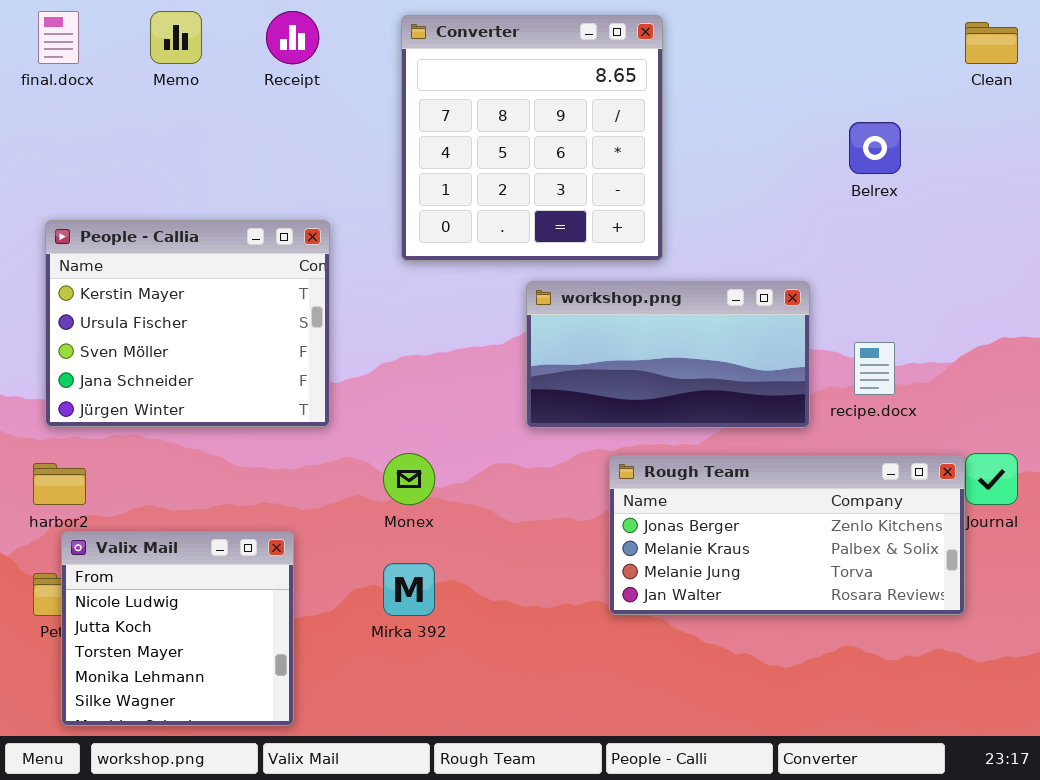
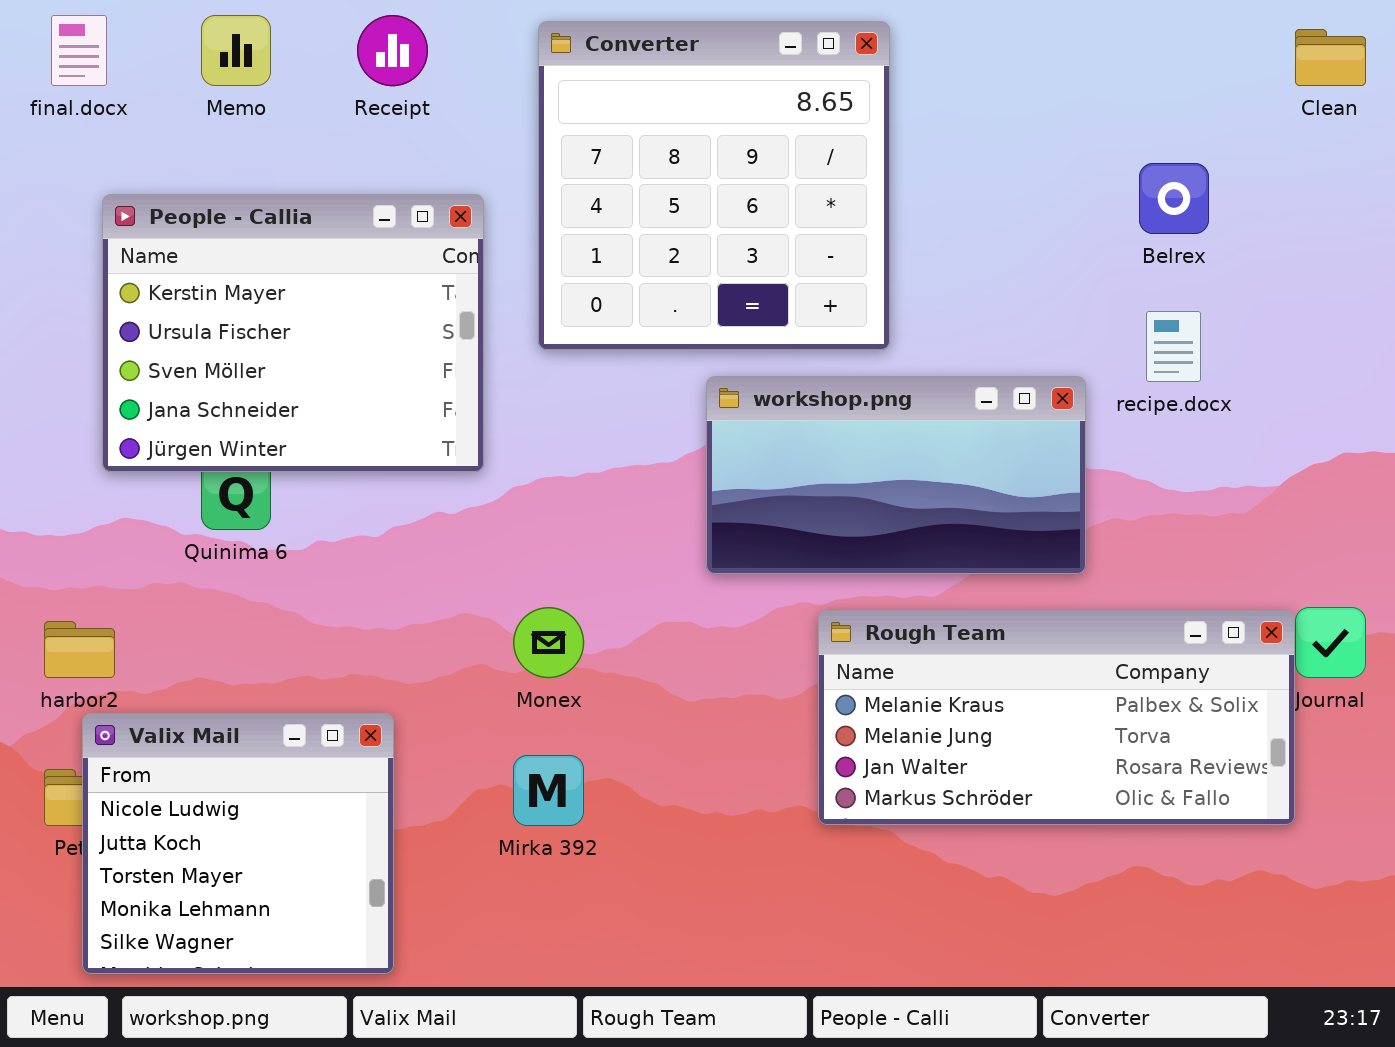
People - Callia: [45,220,330,427] -> [102,194,484,472], moved
recipe.docx: [854,342,895,395] -> [1146,311,1201,382], moved
Rough Team: [609,455,965,615] -> [818,610,1295,825], scrolled down 1 row

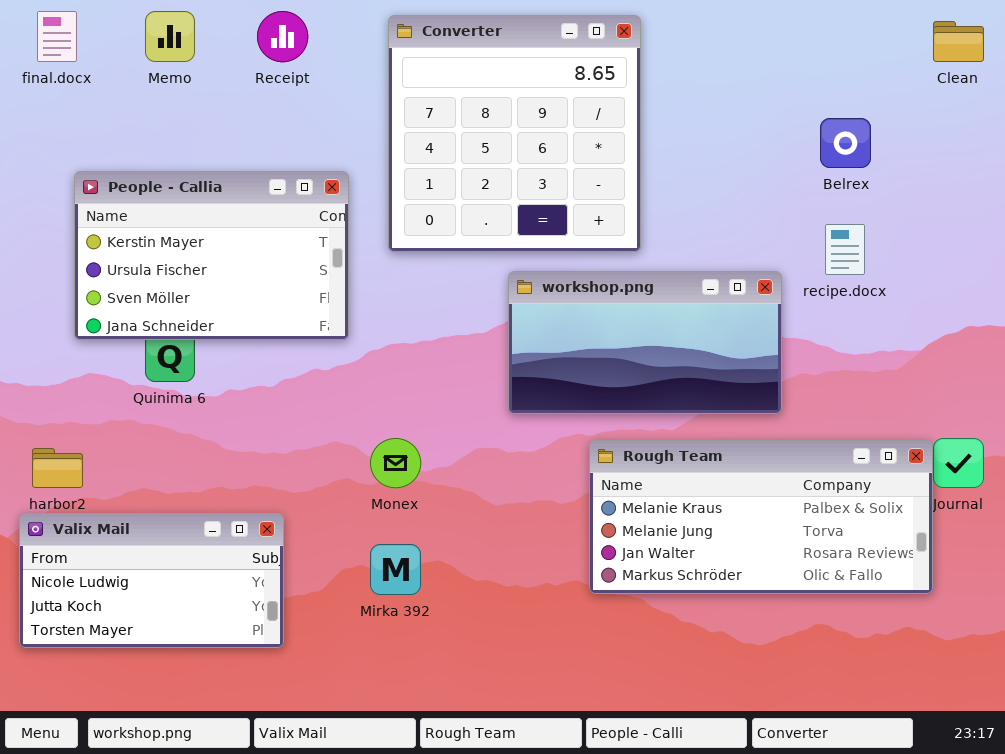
People - Callia: [102,194,484,472] -> [74,171,349,340], resized
Valix Mail: [82,713,394,974] -> [19,513,284,648], resized

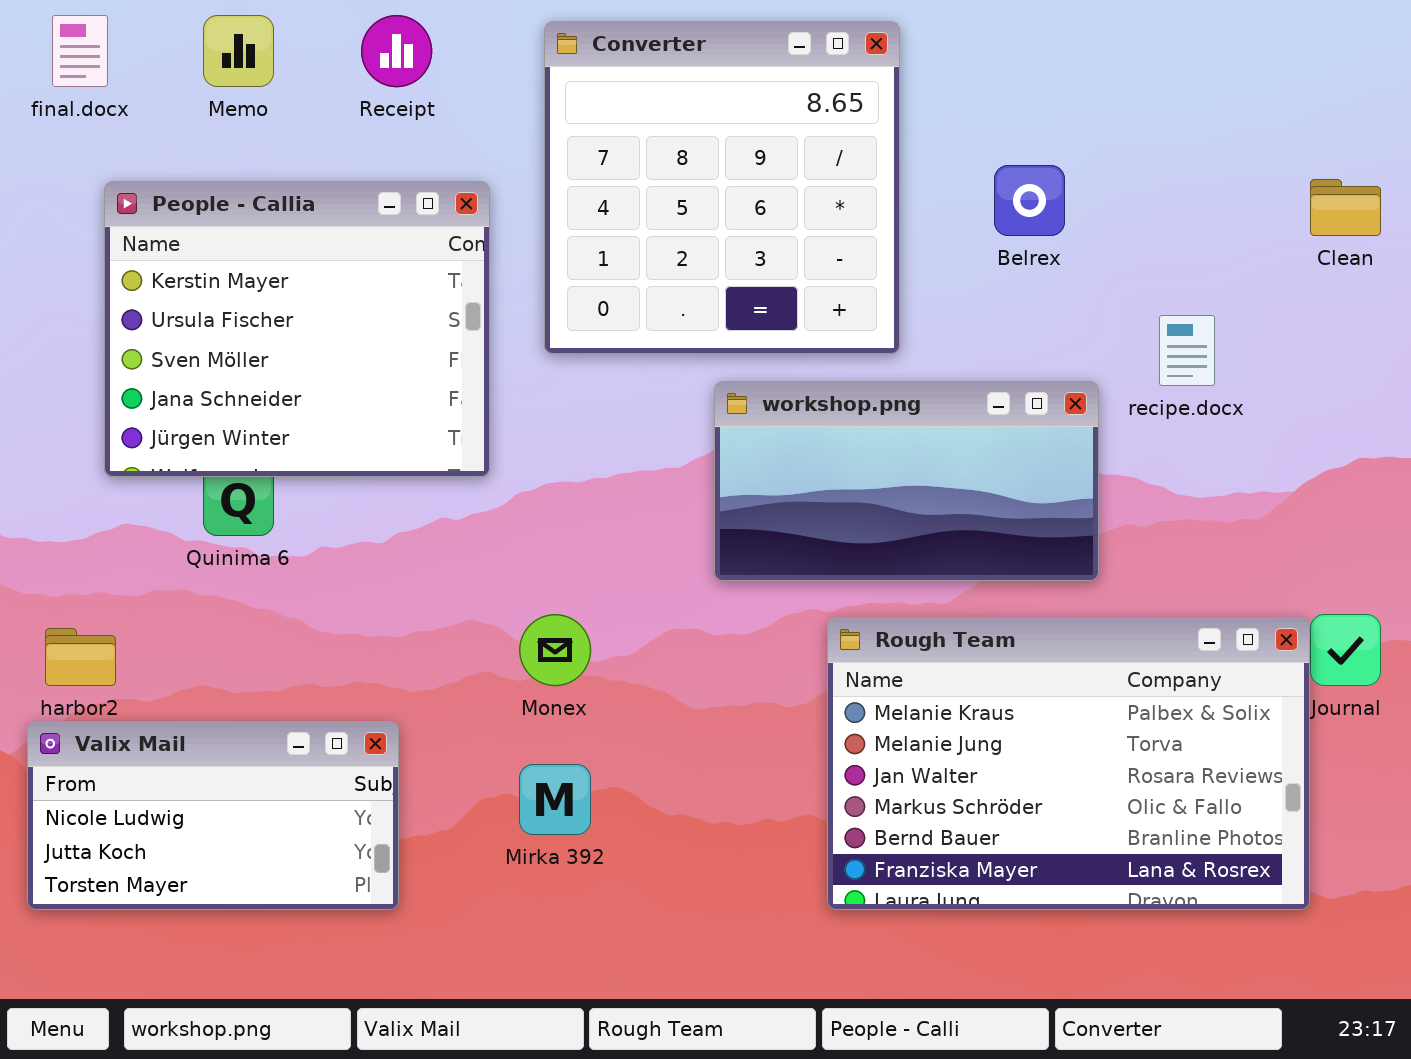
Clean: [933,21,984,62] -> [1310,179,1381,236], moved
Belrex: [820,118,871,168] -> [994,165,1065,236], moved
People - Callia: [74,171,349,340] -> [104,181,490,477], resized
Rough Team: [589,440,933,594] -> [827,617,1310,910], resized

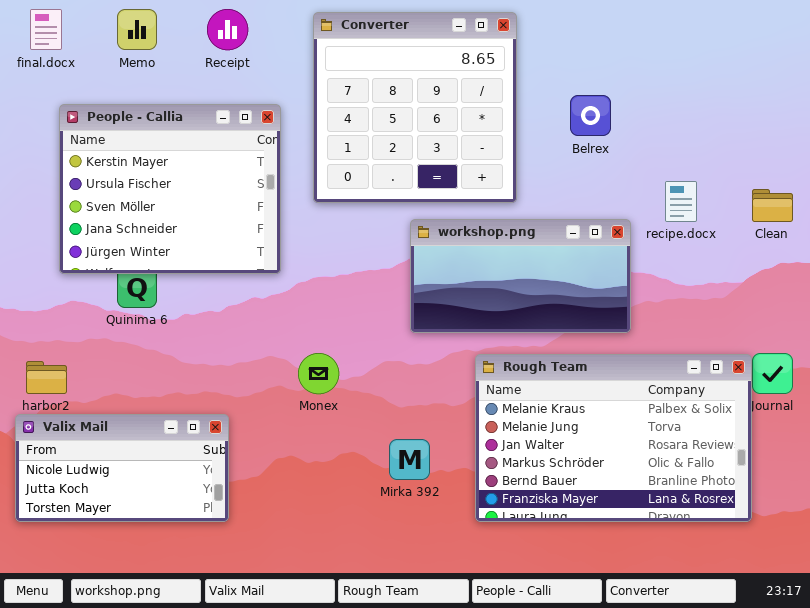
Clean: [1310,179,1381,236] -> [752,189,793,222], moved
Mirka 392: [519,764,591,835] -> [389,439,430,480], moved

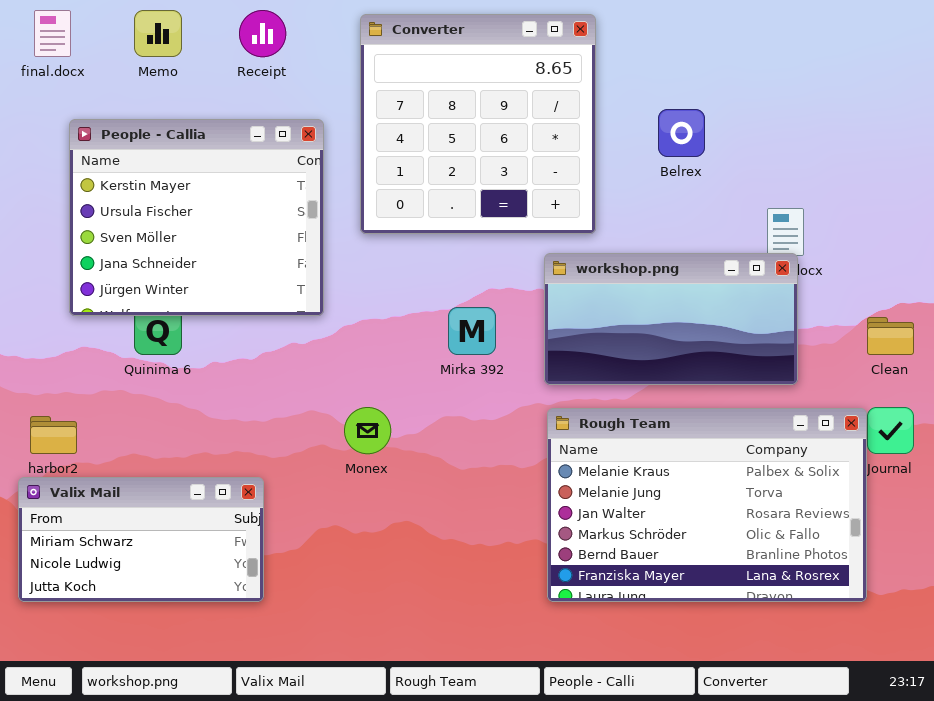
Clean: [752,189,793,222] -> [867,317,914,355], moved
workshop.png: [410,219,631,333] -> [544,253,798,385], moved
Valix Mail: [15,414,229,522] -> [18,477,264,602], scrolled up 1 row
Mirka 392: [389,439,430,480] -> [448,307,496,355], moved

